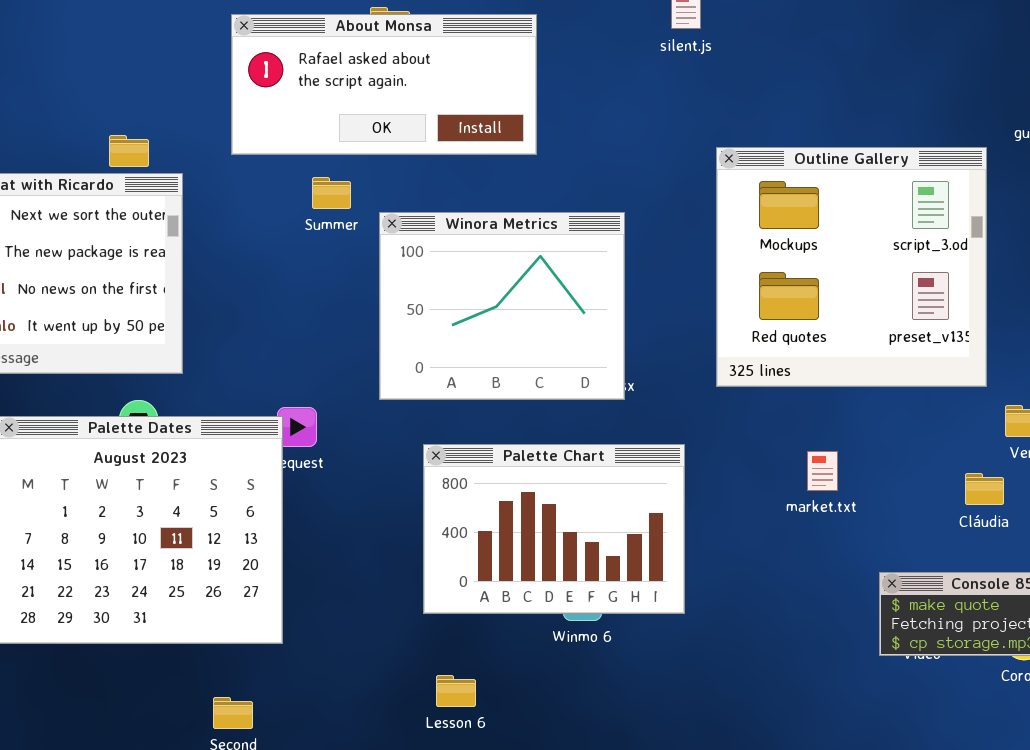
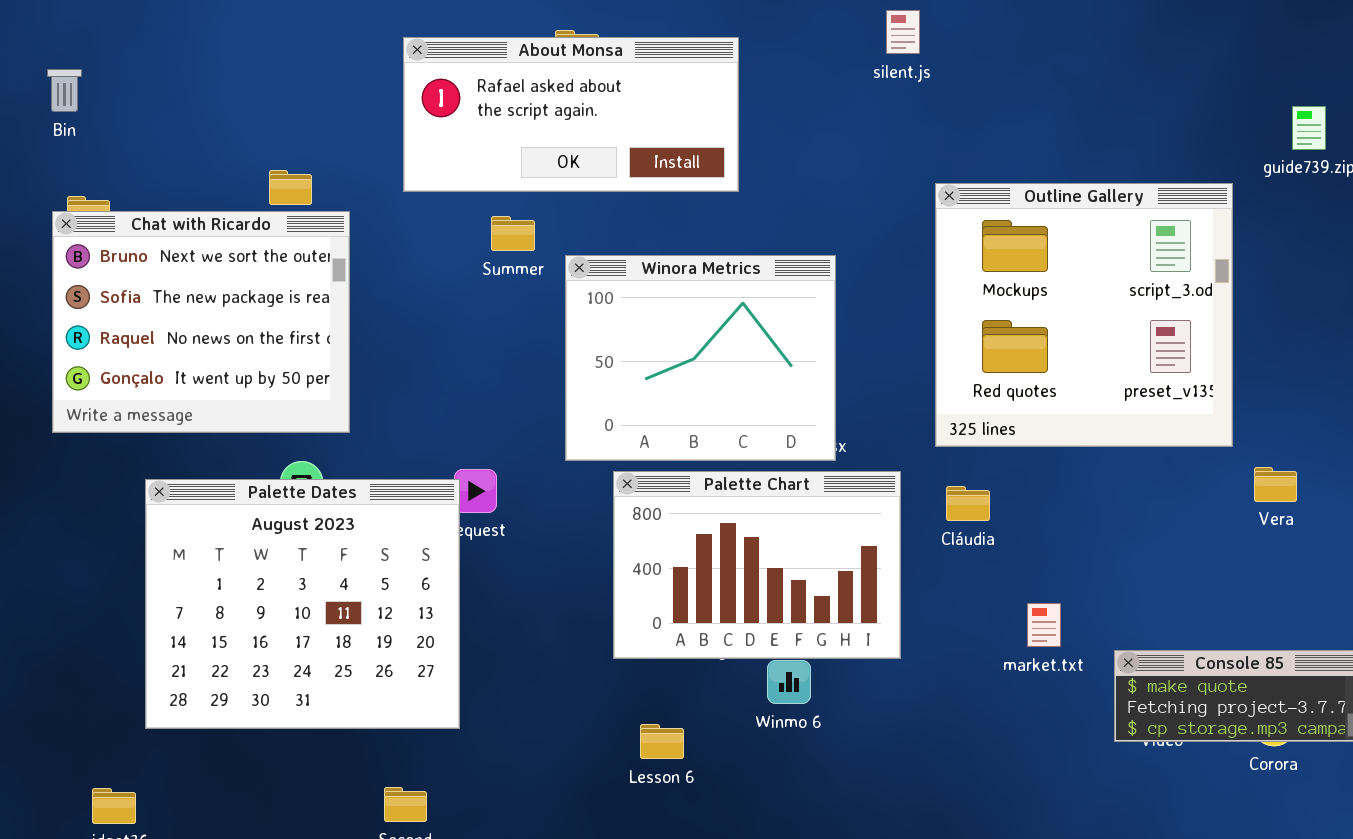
Palette Chart: [423,444,685,614] -> [613,471,901,659], moved
market.txt: [807,451,838,491] -> [1027,603,1061,647], moved
Cláudia: [965,473,1004,505] -> [946,486,990,521], moved
Lesson 6: [436,675,476,707] -> [640,724,684,759], moved

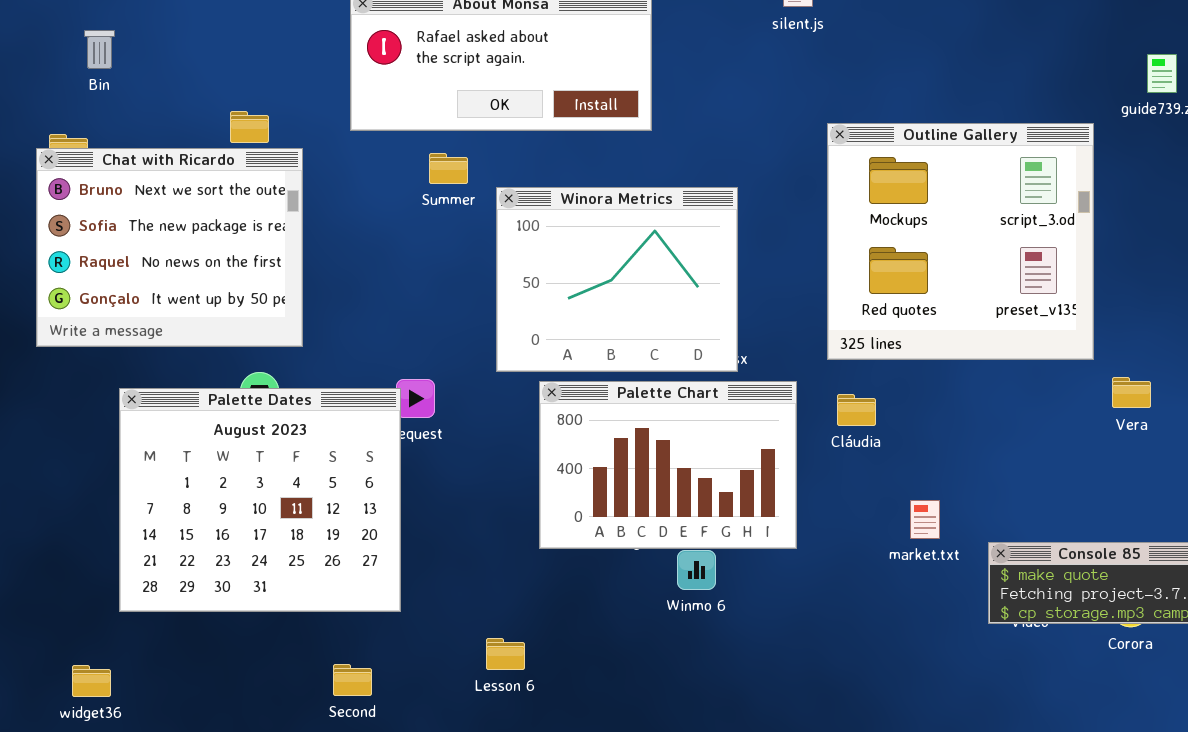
Bin: [47,69,82,112] -> [84,30,115,69], moved
Lesson 6: [640,724,684,759] -> [486,638,525,670], moved

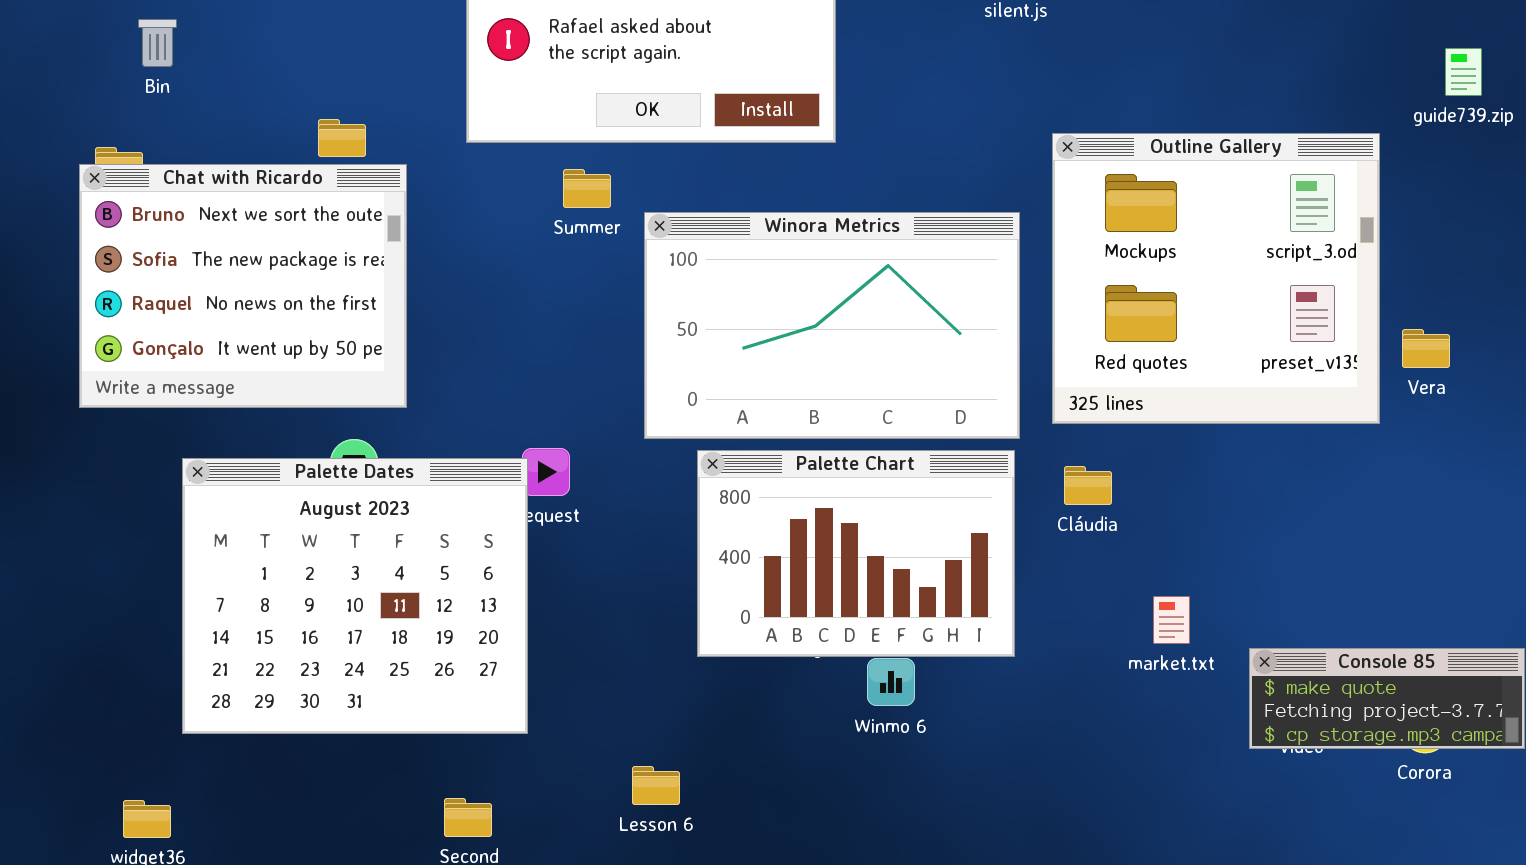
Winora Metrics: [496,187,738,372] -> [644,212,1020,439], resized
Vera: [1112,377,1151,408] -> [1402,329,1450,368], moved

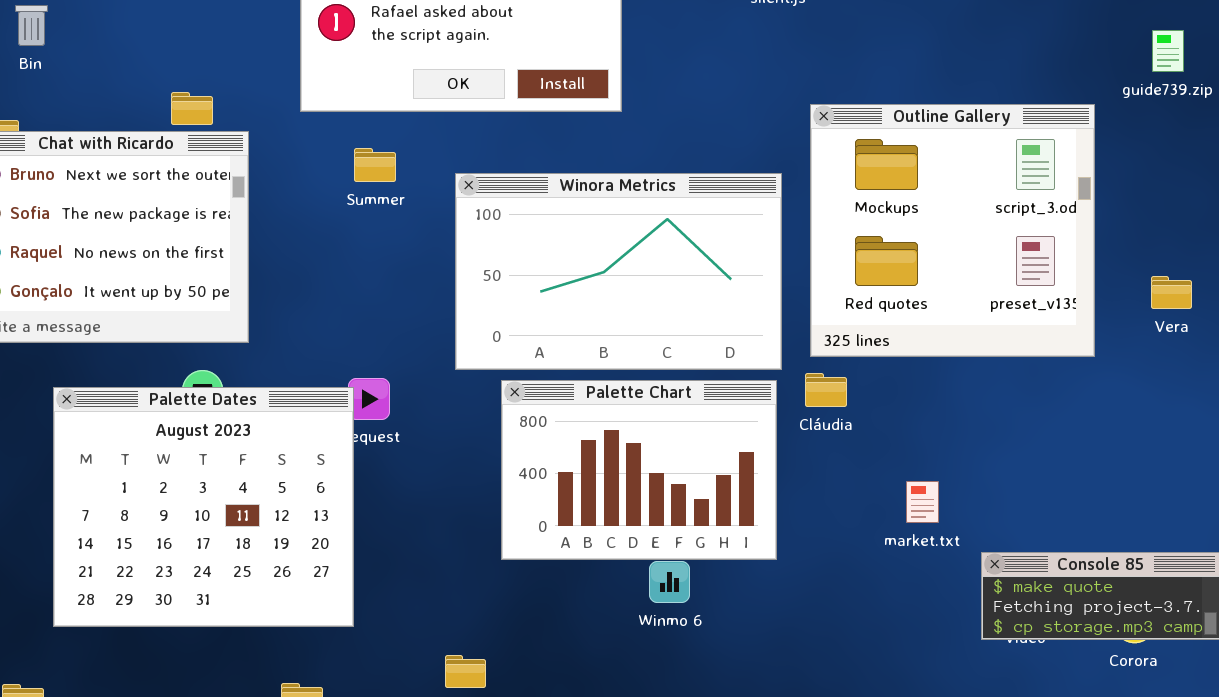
Summer: [563,169,611,208] -> [354,148,396,182], moved
Vera: [1402,329,1450,368] -> [1151,276,1192,309], moved
Cláudia: [1064,466,1112,505] -> [805,373,847,407], moved
market.txt: [1153,596,1190,644] -> [906,481,939,523], moved

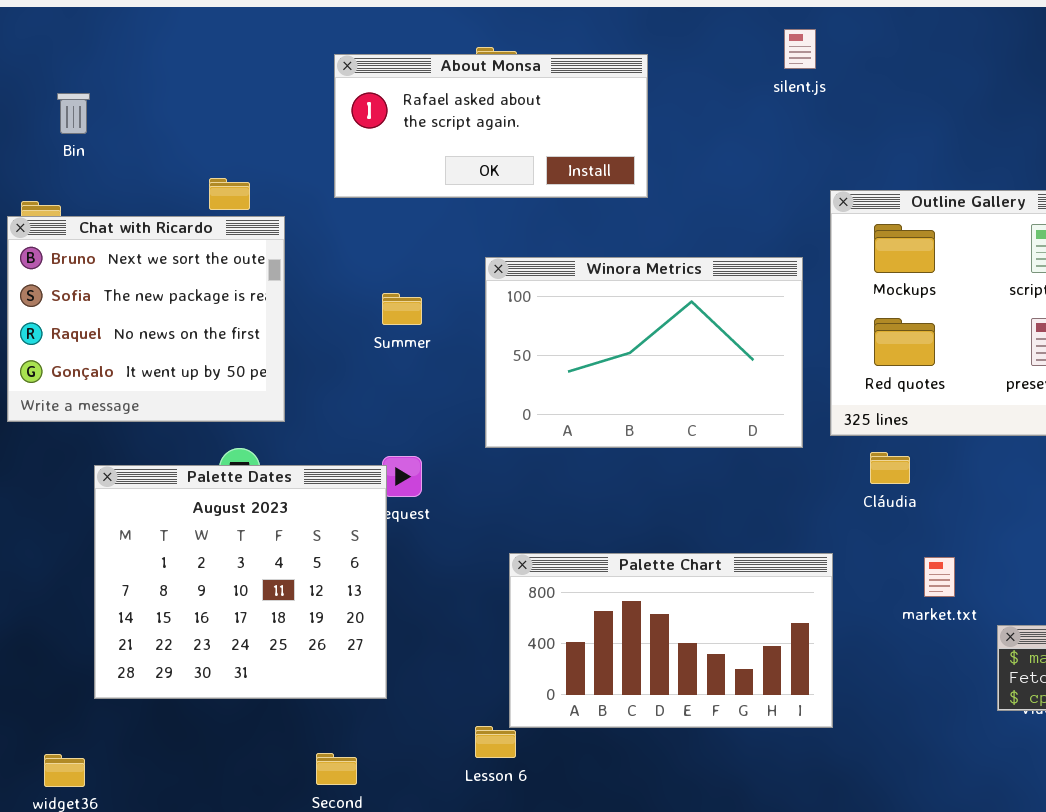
Summer: [354,148,396,182] -> [382,293,422,325], moved
Cláudia: [805,373,847,407] -> [870,452,910,484], moved
Palette Chart: [501,380,777,560] -> [509,553,833,728], moved, resized

